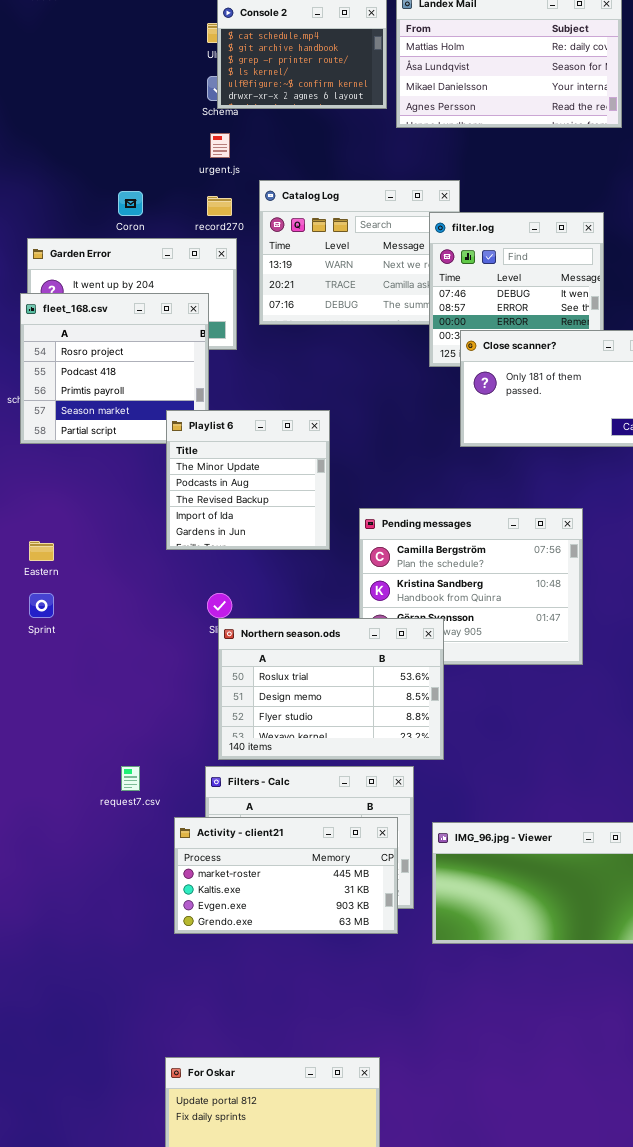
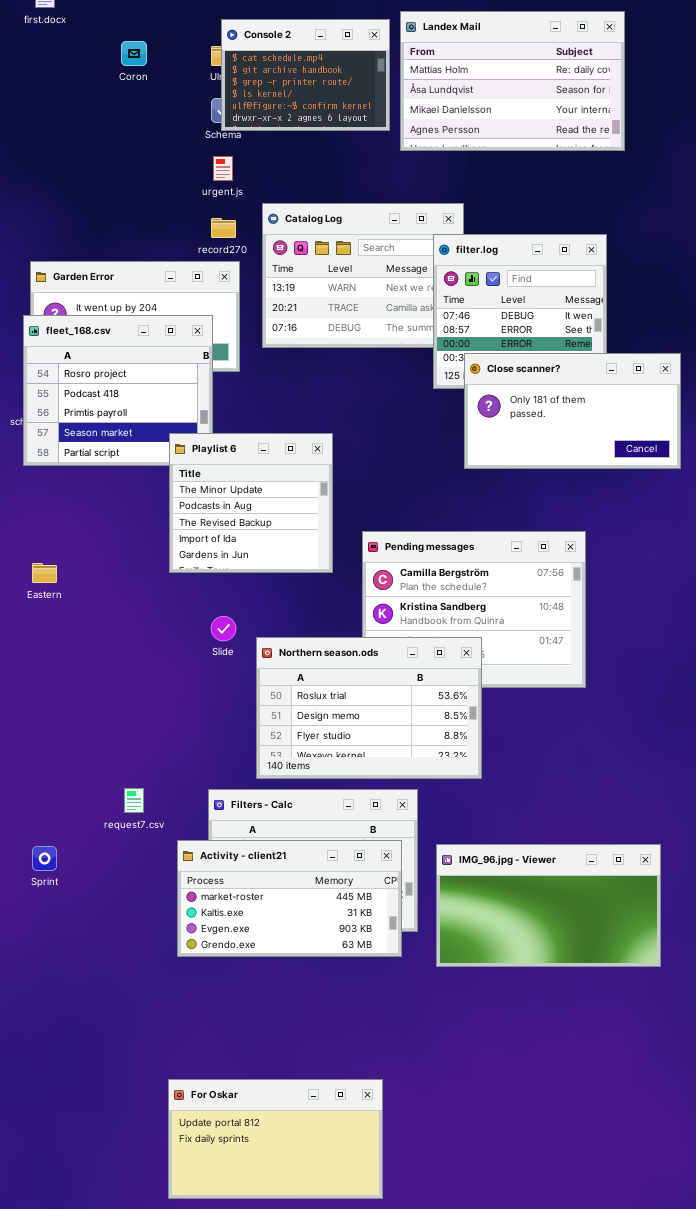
Coron: [118,191,143,216] -> [121,41,147,66], moved
Sprint: [29,593,54,618] -> [32,846,57,871], moved
Northern season.ods: [218,618,444,760] -> [256,637,482,779], moved

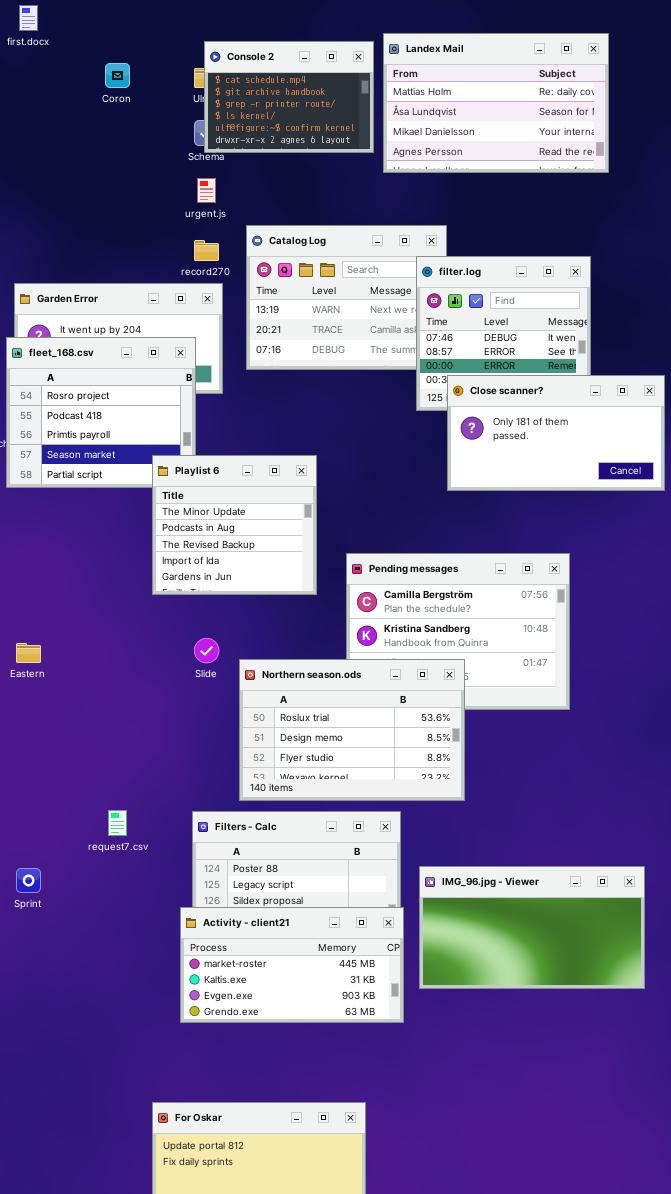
Eastern: [32,563,57,583] -> [16,643,41,663], moved
Activity - client21: [177,840,402,957] -> [180,907,404,1023], moved

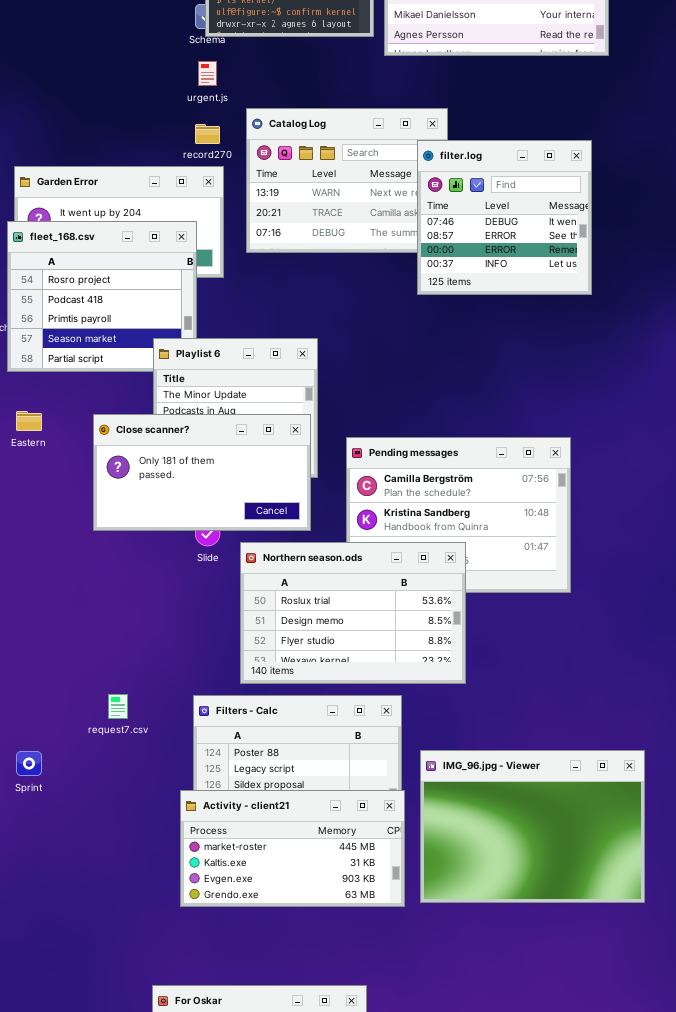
Close scanner?: [447,375,665,491] -> [93,414,311,531], moved
Eastern: [16,643,41,663] -> [16,411,42,431], moved
IMG_96.jpg - Viewer: [419,866,645,989] -> [420,750,645,903], resized

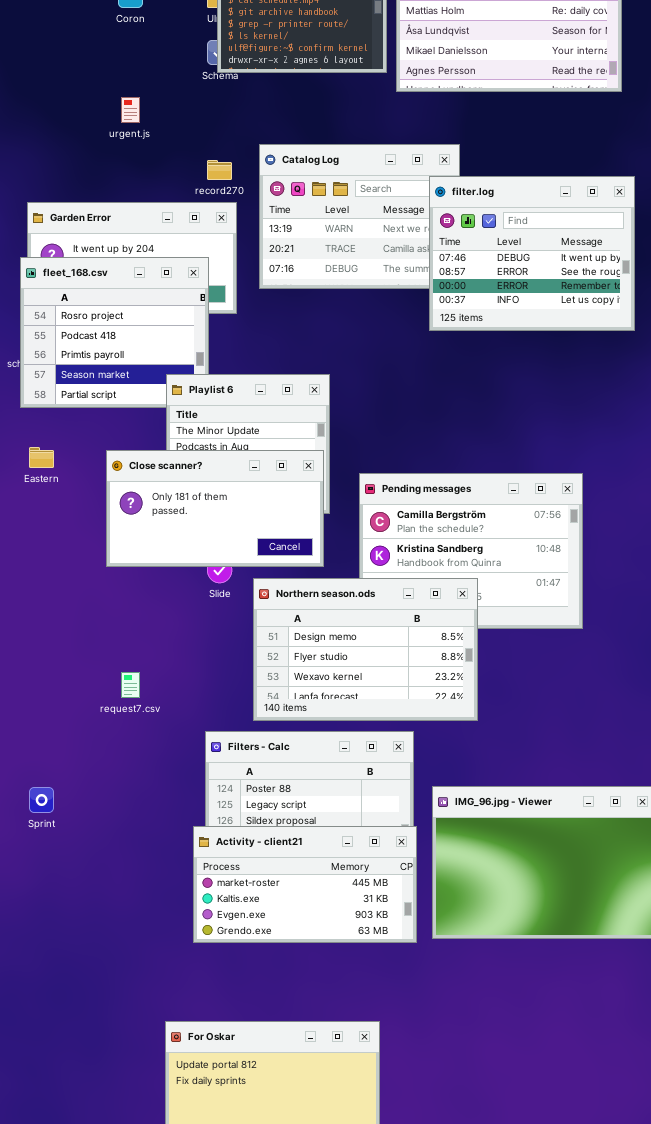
urgent.js: [198,61,217,86] -> [121,97,140,123], moved
filter.log: [417,140,592,295] -> [429,176,635,331], resized
Northern season.ods: [240,542,466,684] -> [253,578,478,721], scrolled down 1 row
request7.csv: [108,694,128,719] -> [121,672,140,698], moved

